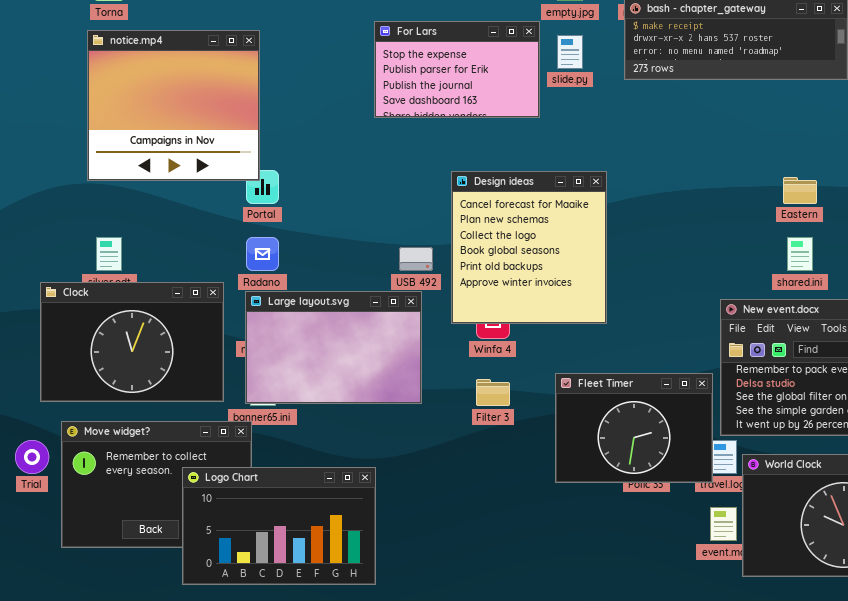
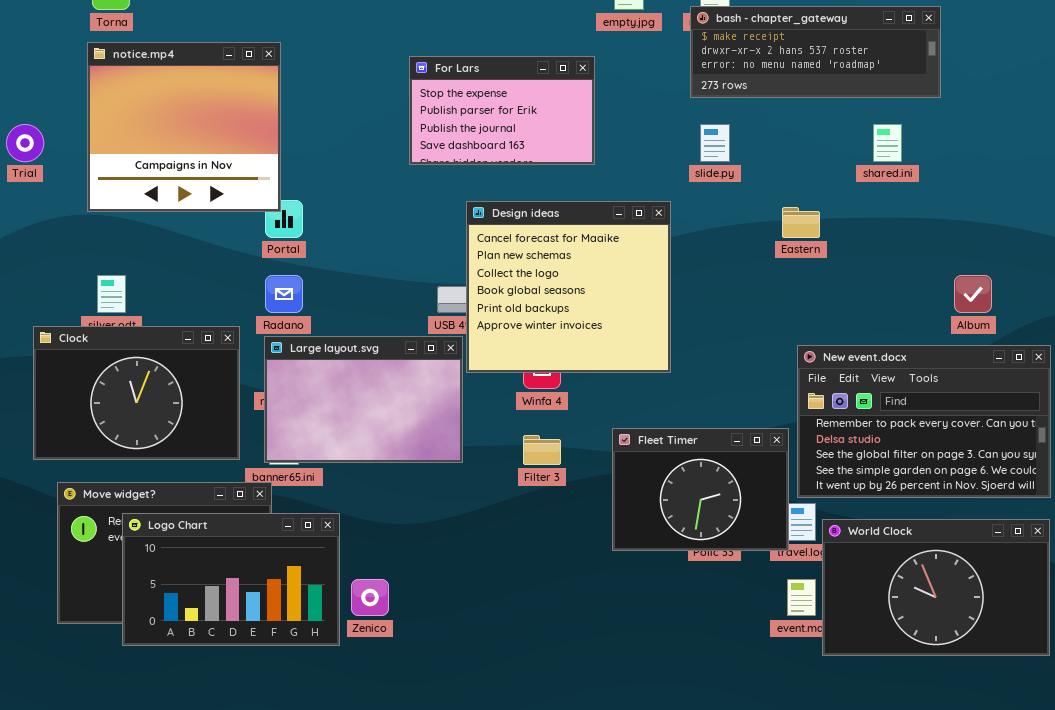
For Lars: [374,21,540,118] -> [409,56,595,165], moved
slide.py: [557,35,583,69] -> [700,124,730,162], moved
Design ideas: [451,171,607,324] -> [466,201,671,373], resized
Eastern: [783,177,817,204] -> [782,207,820,238], moved
shared.ini: [787,237,813,271] -> [873,124,902,162], moved
Trial: [15,440,49,474] -> [6,124,44,162], moved
Logo Chart: [182,467,376,585] -> [122,513,340,646], moved

